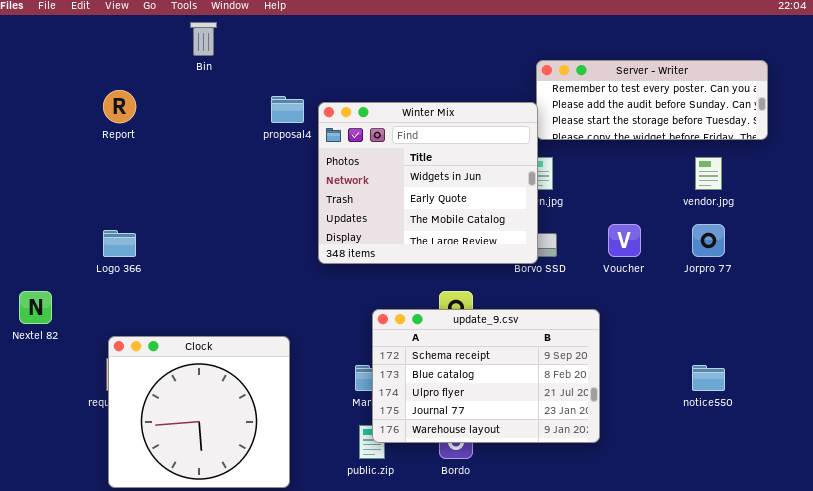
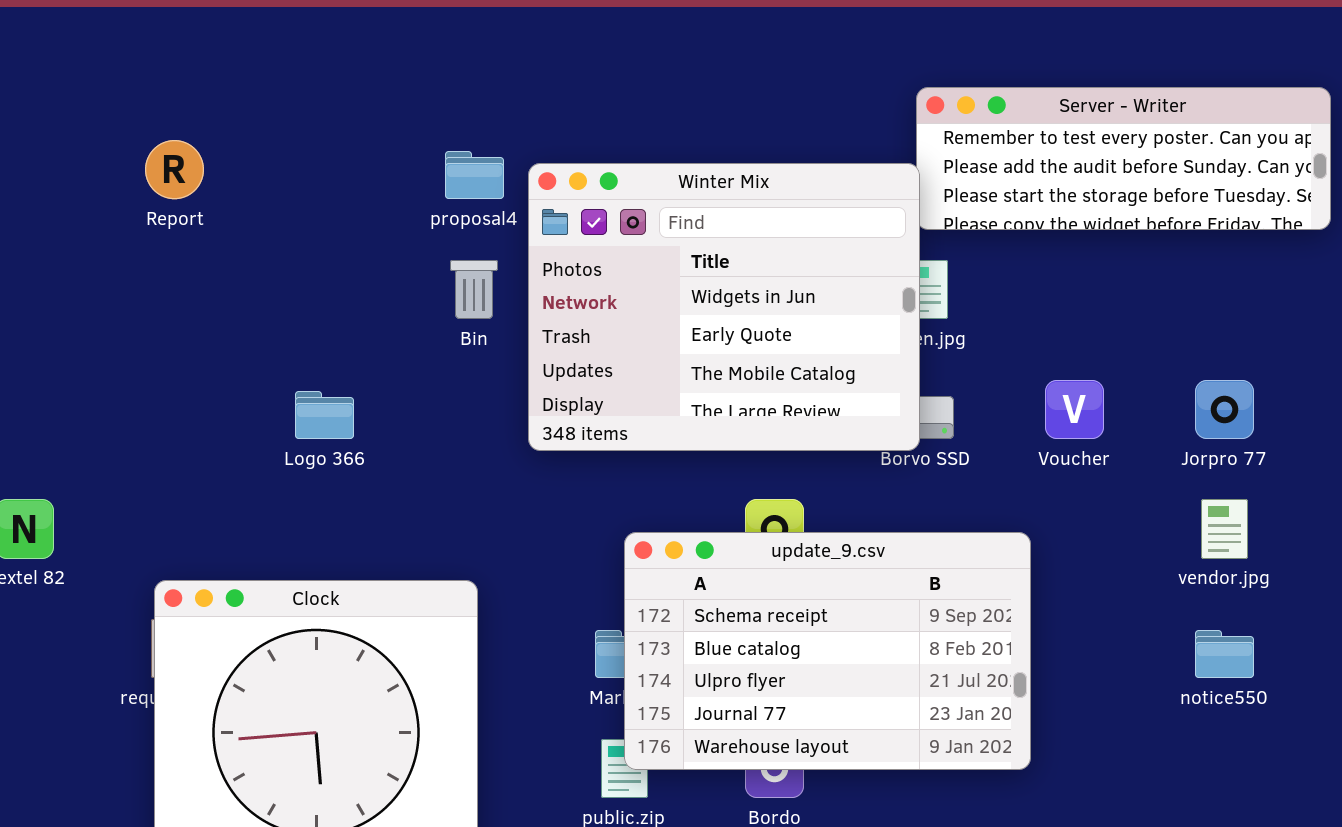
Bin: [190,22,217,56] -> [450,260,498,319], moved
vendor.jpg: [695,157,722,190] -> [1201,499,1248,559], moved
Logo 366: [103,230,136,257] -> [295,391,354,439], moved

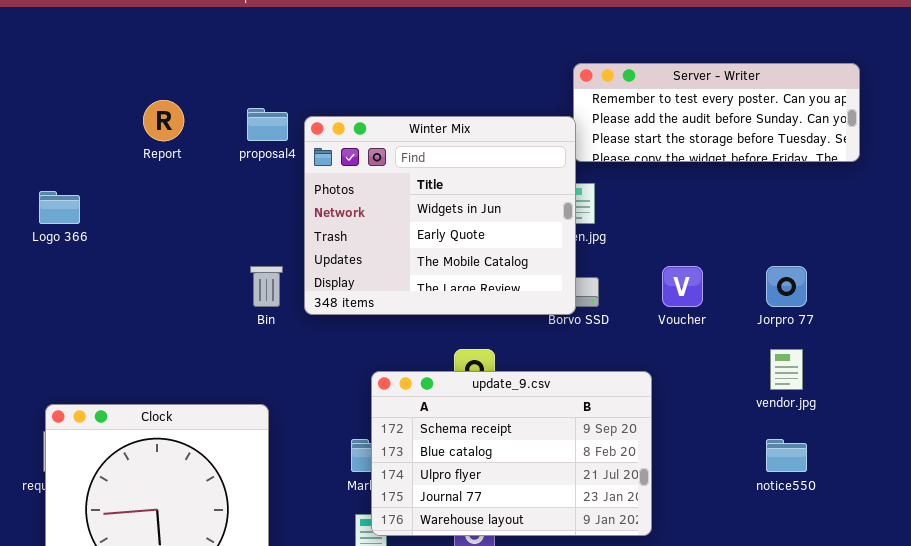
Report: [145,140,204,199] -> [143,100,184,141], moved
Bin: [450,260,498,319] -> [250,266,283,307], moved
Logo 366: [295,391,354,439] -> [39,191,80,224], moved

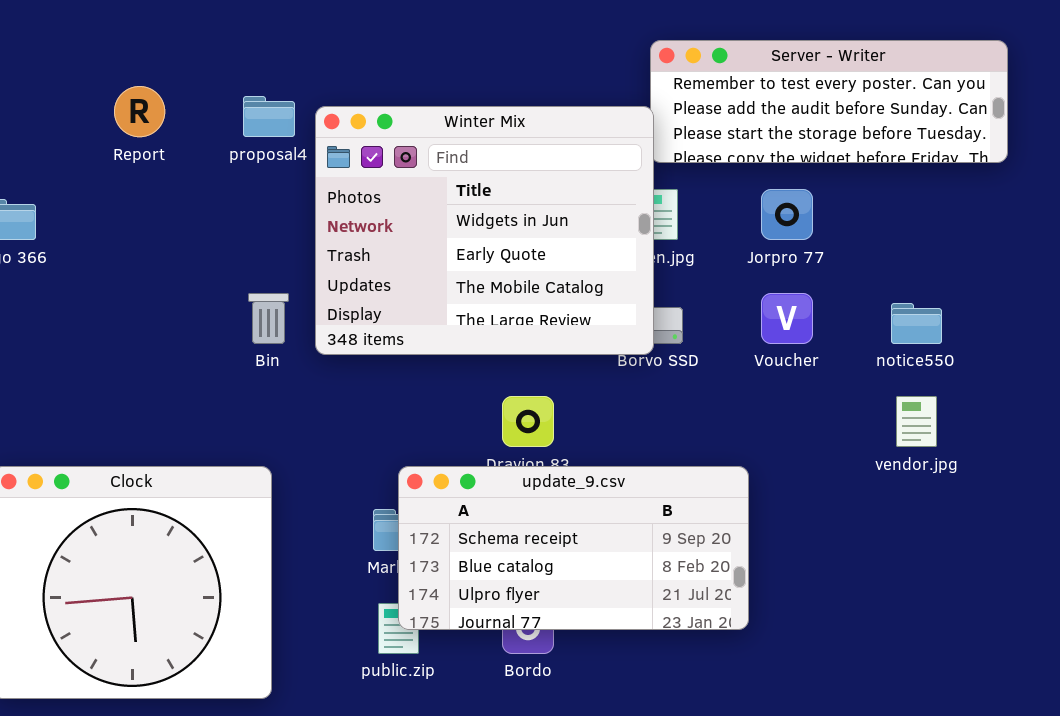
Jorpro 77: [766,266,807,307] -> [761,189,813,240], moved
update_9.csv: [371,371,652,536] -> [398,466,749,630], resized
notice550: [766,439,807,472] -> [891,303,942,344], moved

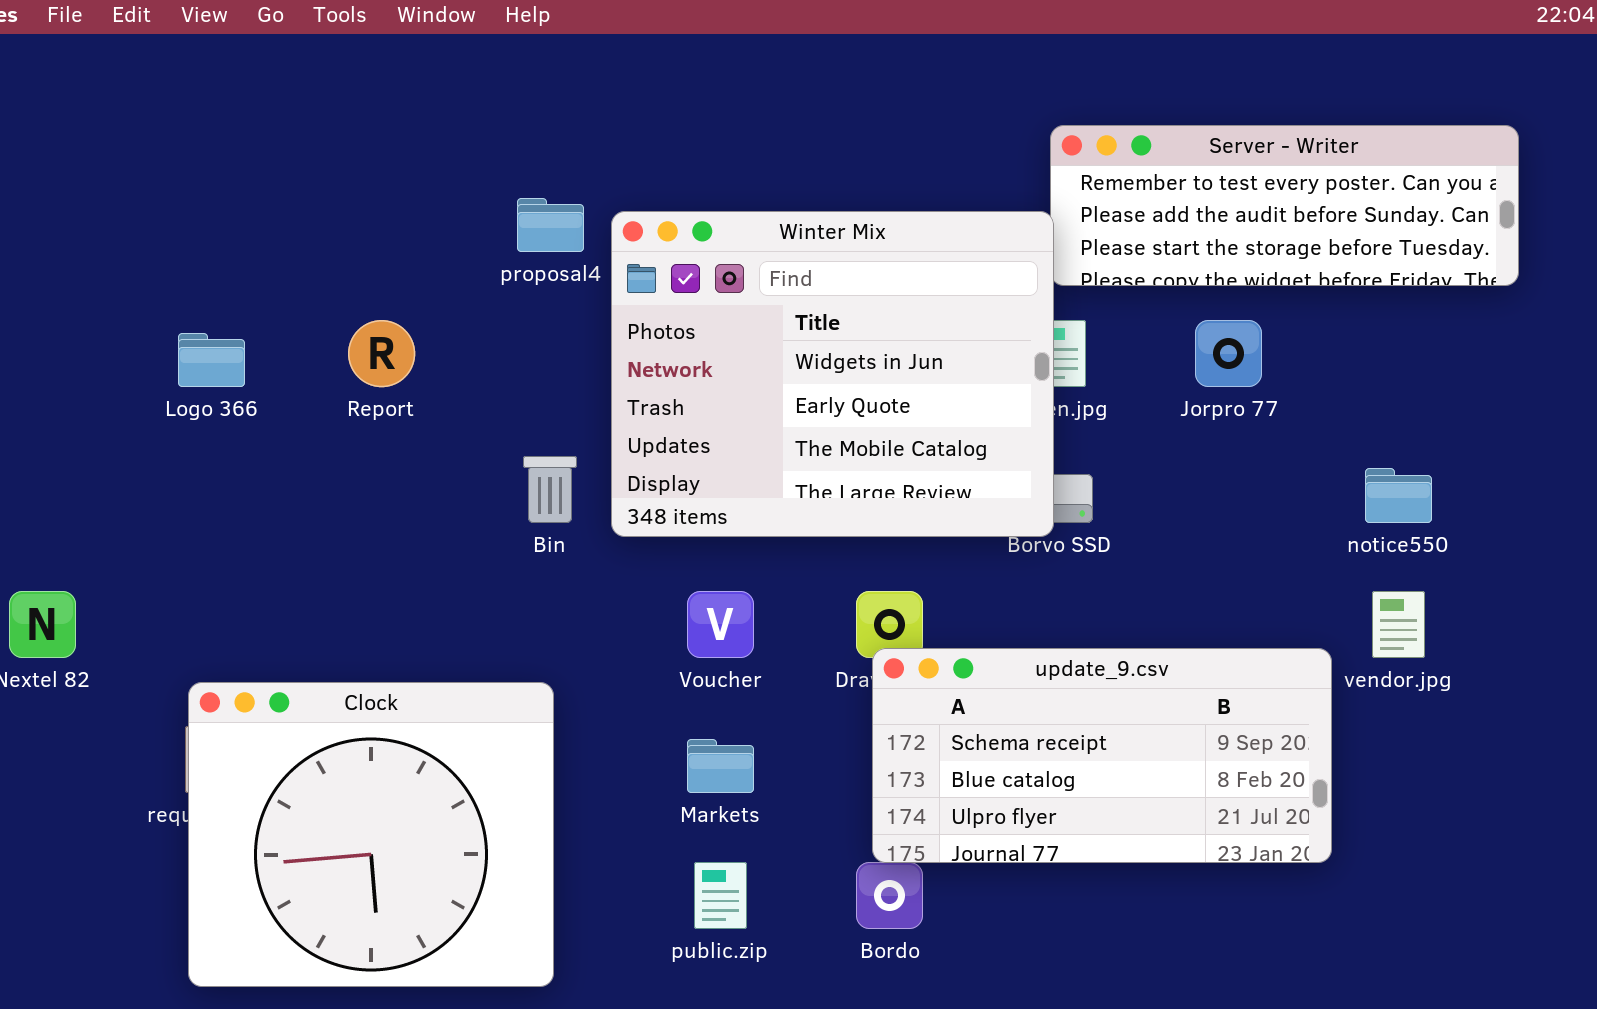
Report: [114,86,165,137] -> [348,320,415,387], moved
Voucher: [761,293,813,344] -> [687,591,754,658], moved
update_9.csv: [398,466,749,630] -> [872,648,1332,863], moved

